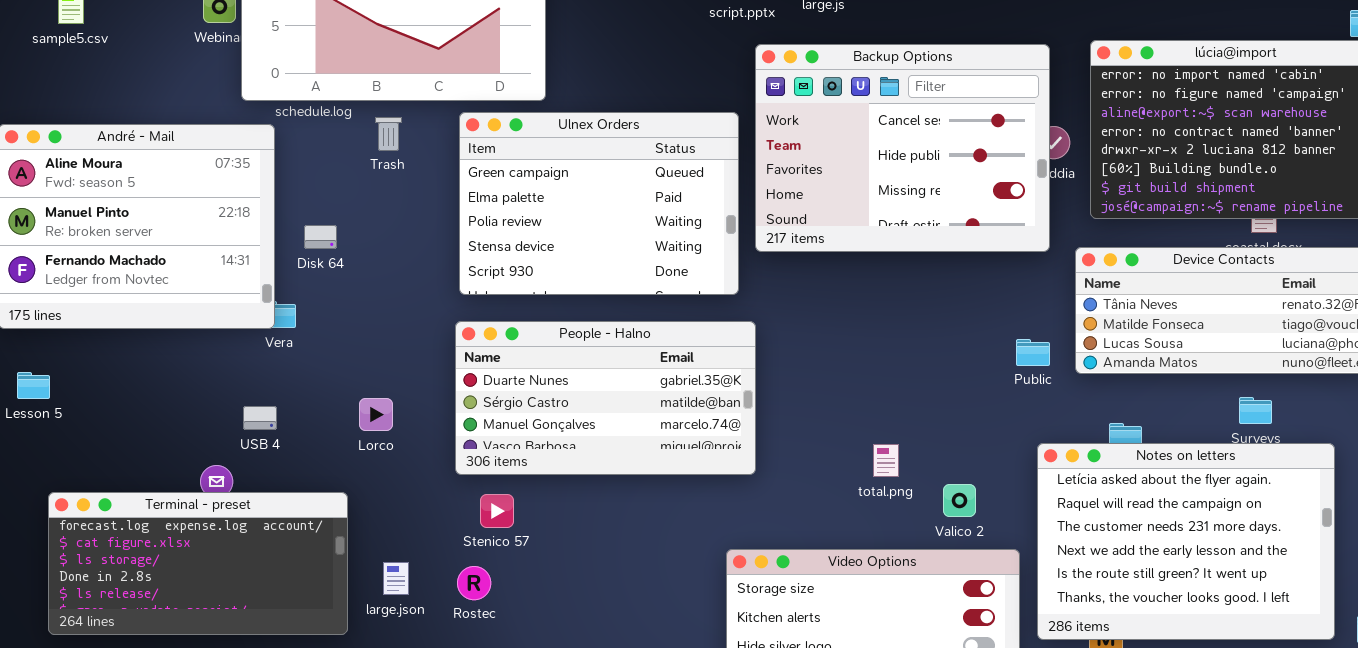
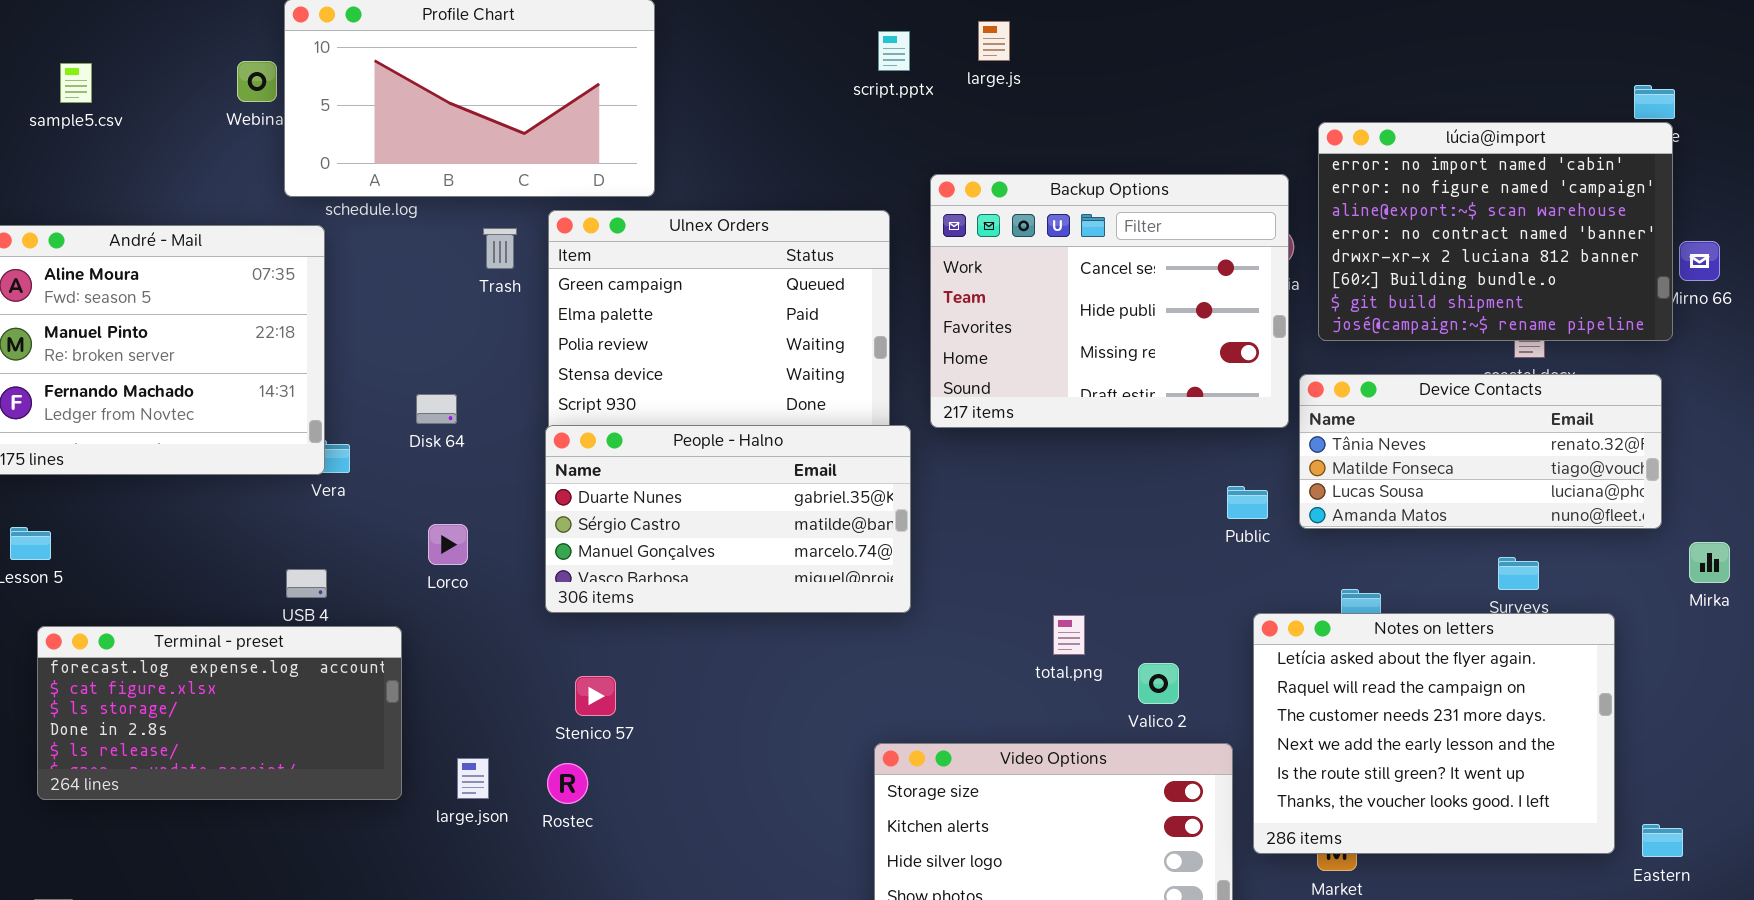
Backup Options: [755,44,1050,252] -> [930,174,1289,428], moved
Trash: [375,117,402,151] -> [483,228,517,269], moved
Disk 64: [304,225,337,249] -> [416,394,457,424], moved
People - Halno: [455,321,756,475] -> [545,425,911,613], moved
Lorco: [359,398,393,431] -> [428,524,468,565], moved
Terminal - preset: [48,492,348,635] -> [37,626,402,800], moved

